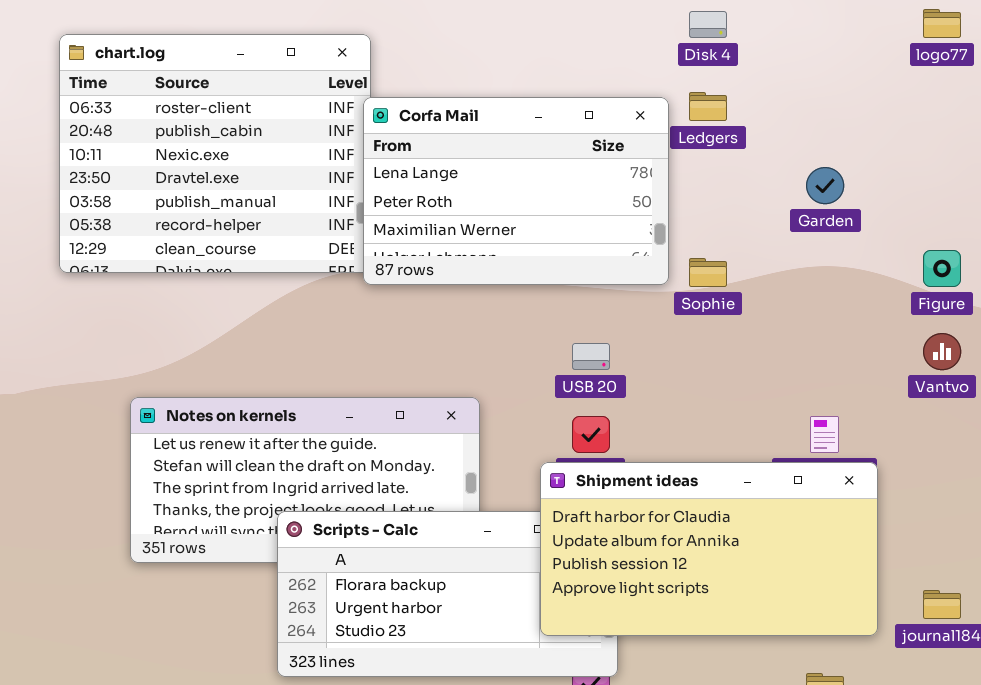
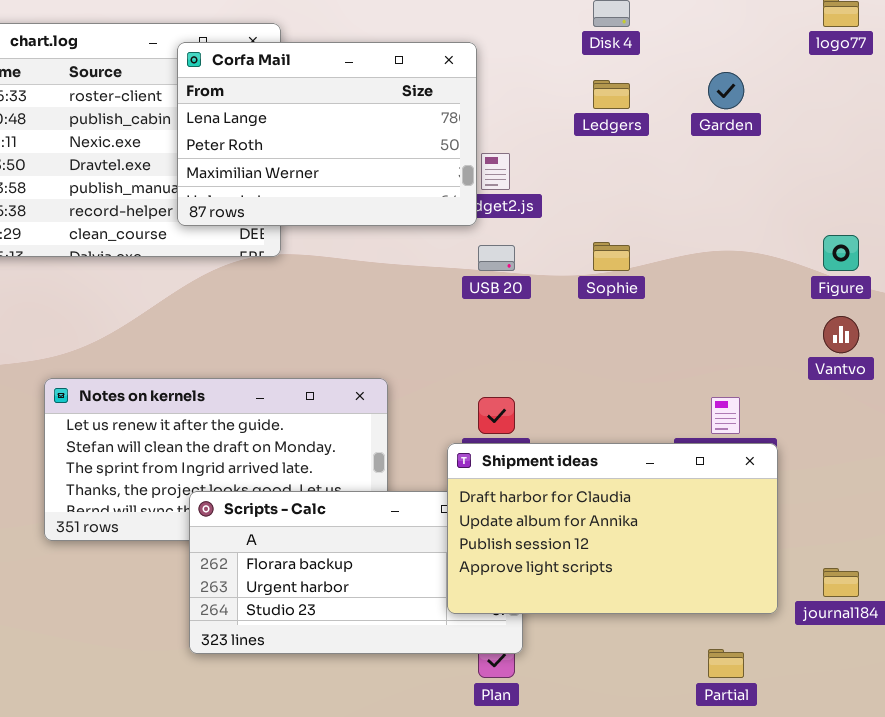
Corfa Mail: [363,97,669,285] -> [177,42,477,226], moved
Garden: [806,167,844,204] -> [708,72,744,109], moved
USB 20: [572,343,610,370] -> [478,245,515,271], moved

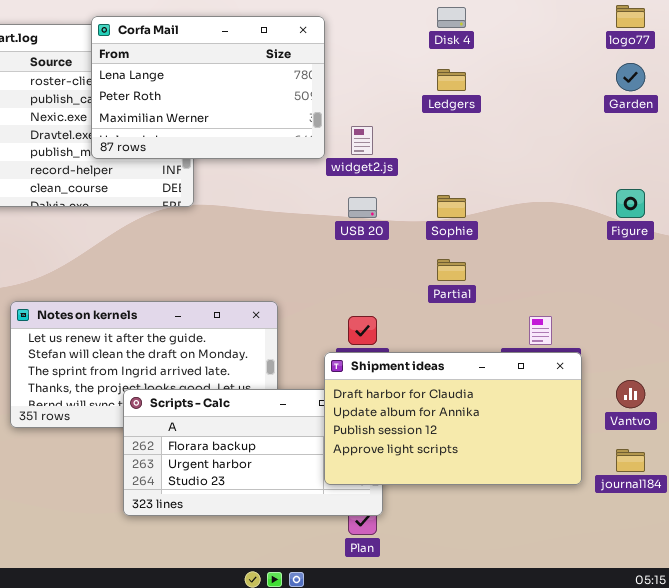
Corfa Mail: [177,42,477,226] -> [91,16,325,159], moved
Garden: [708,72,744,109] -> [616,63,645,91], moved
Vantvo: [823,316,859,353] -> [616,380,645,408], moved
Partial: [708,649,744,678] -> [437,259,466,281], moved

